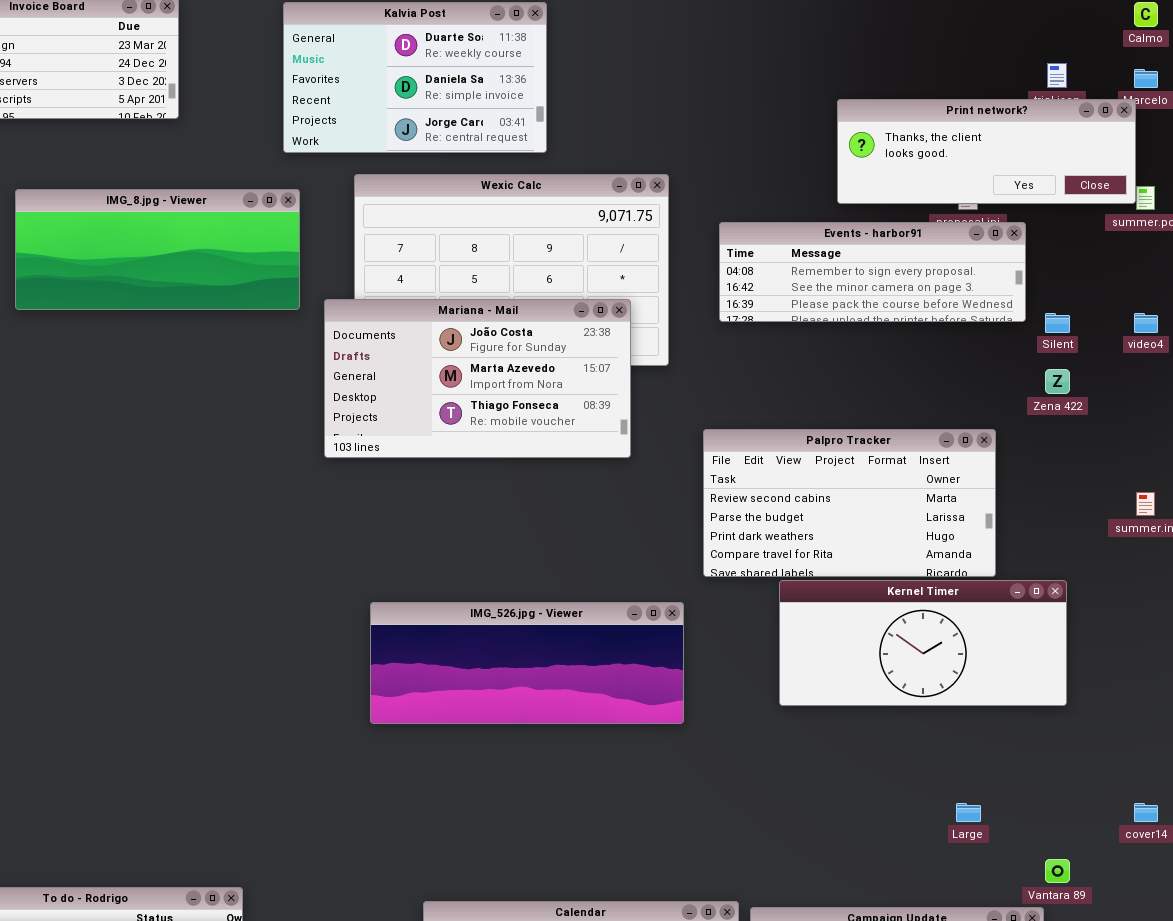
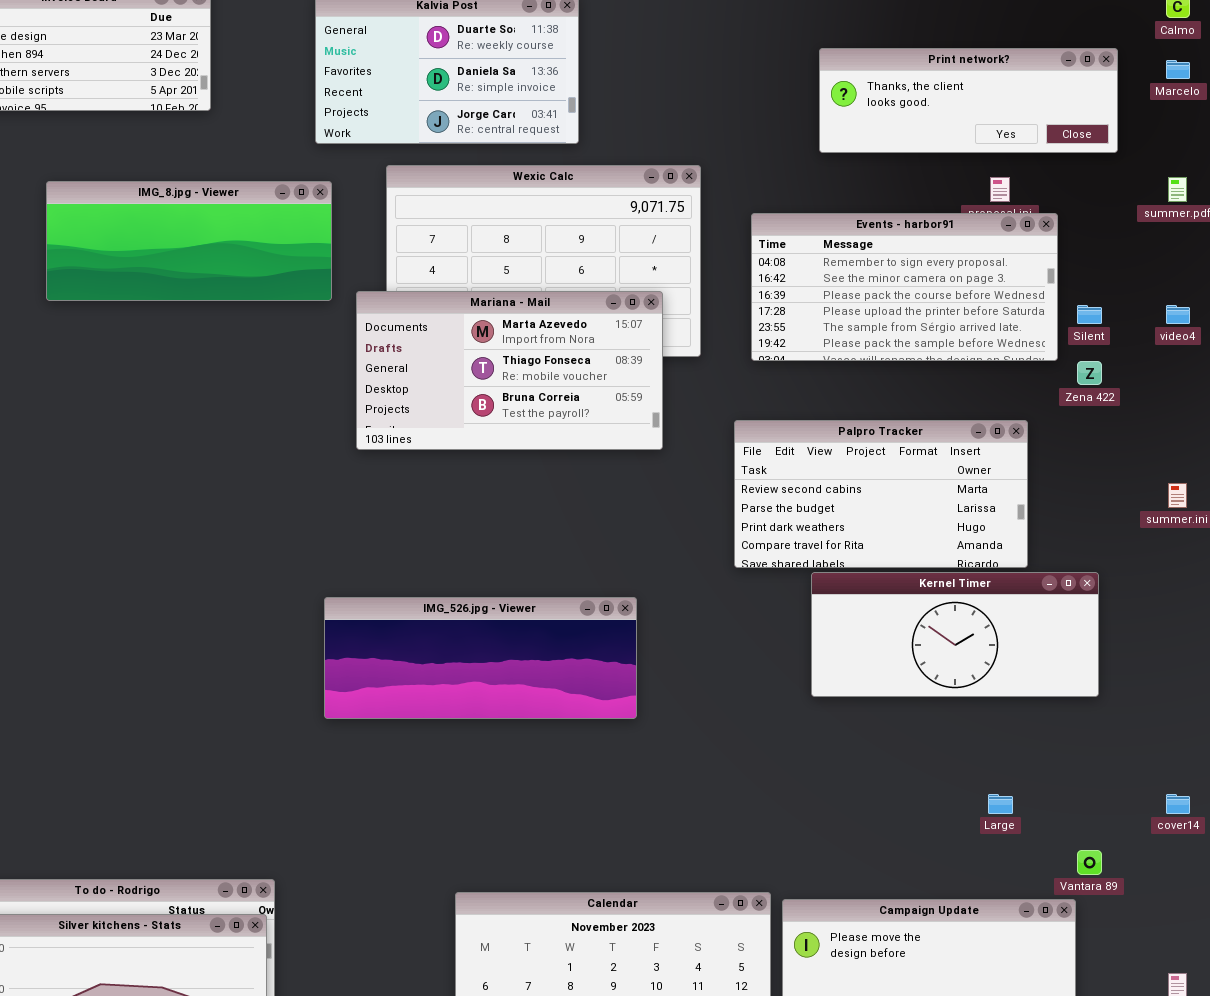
Print network?: [837,99,1136,204] -> [819,48,1118,153], moved
Events - harbor91: [719,222,1026,322] -> [751,213,1058,361], resized
Mariana - Mail: [324,299,631,458] -> [356,291,663,450], scrolled down 1 row
IMG_526.jpg - Viewer: [370,602,684,724] -> [324,597,637,719], moved

